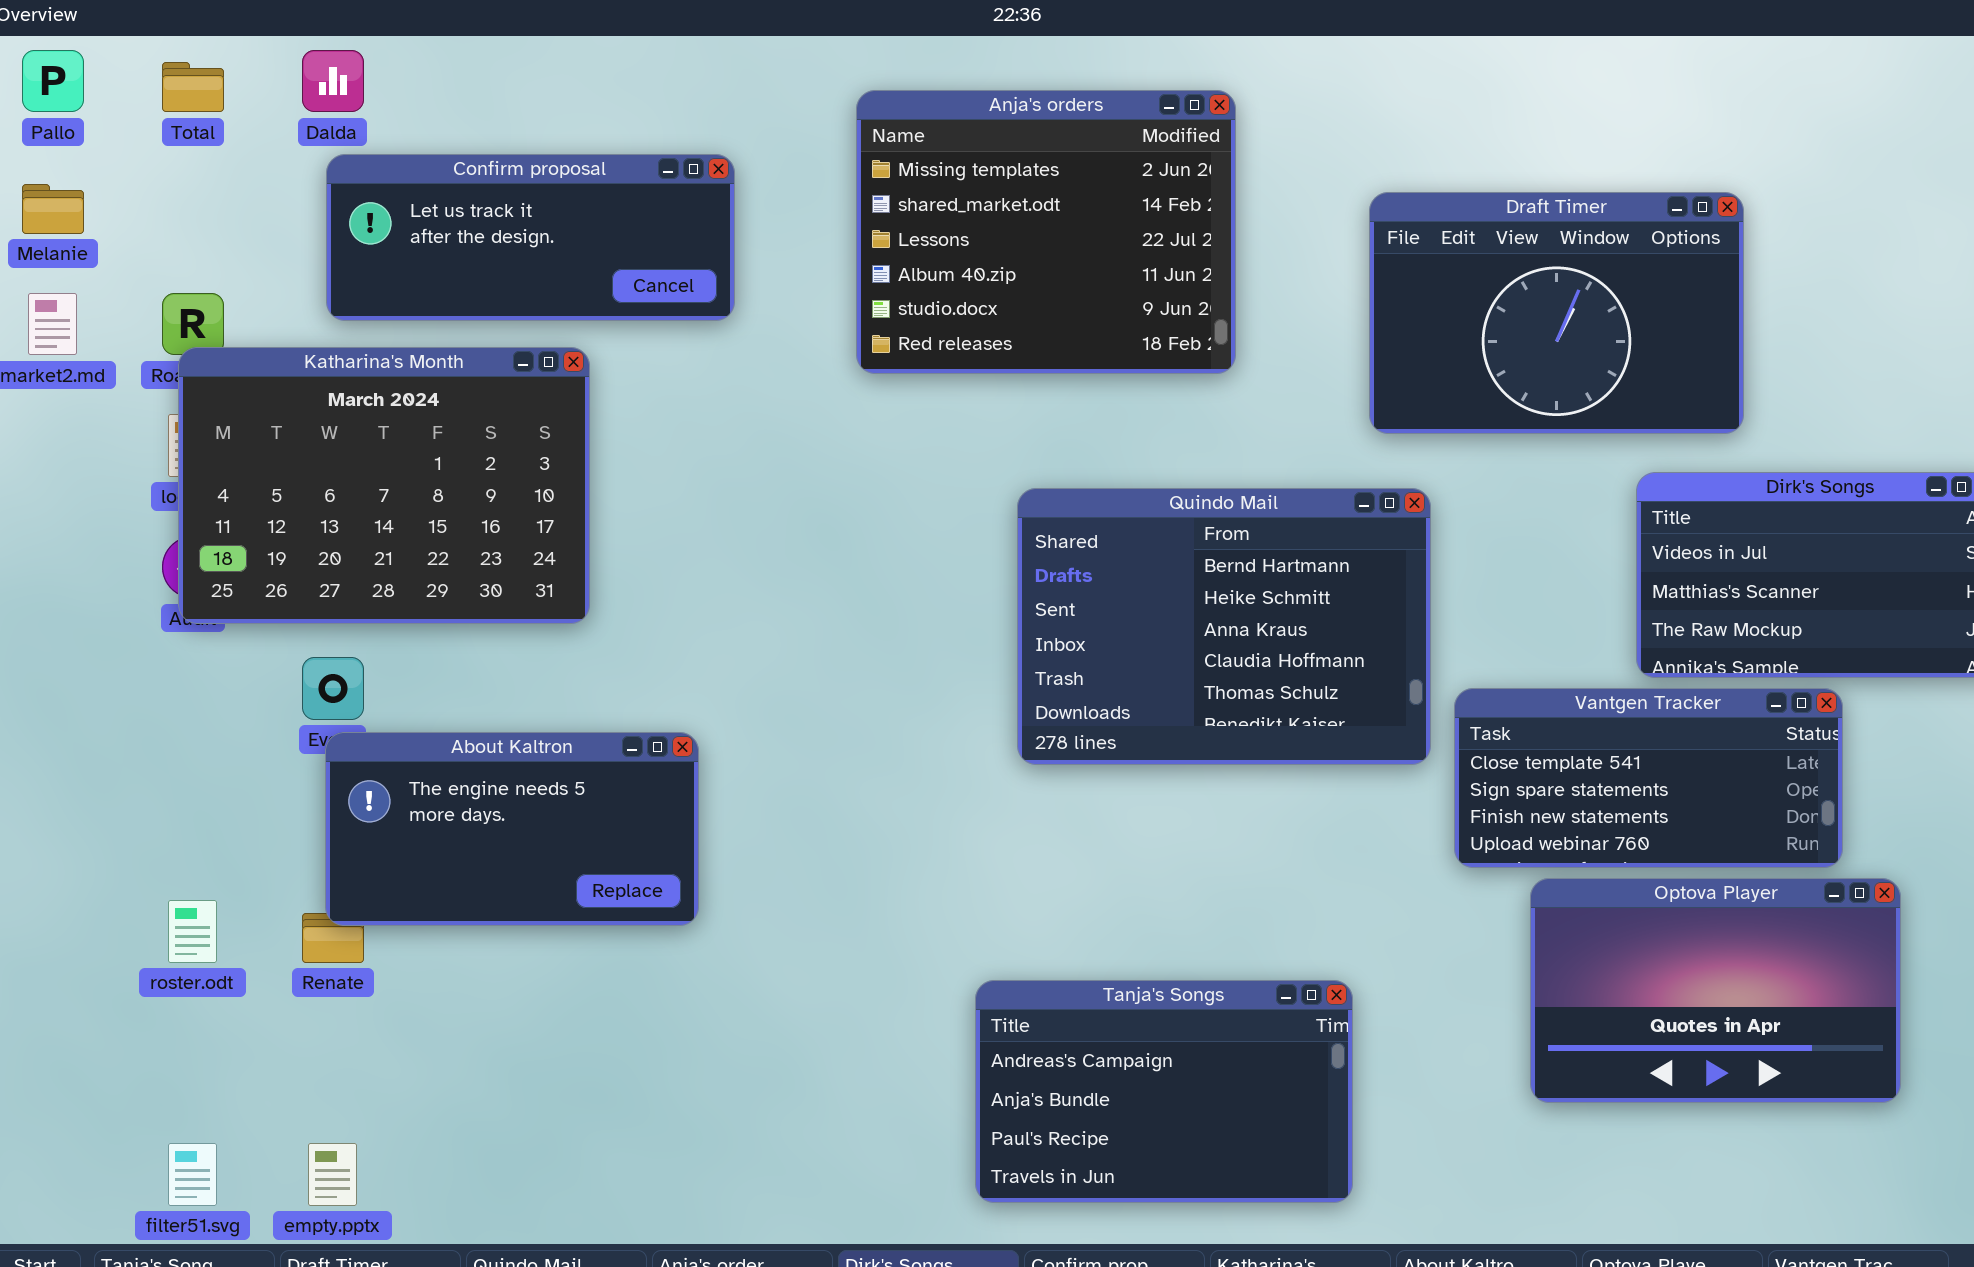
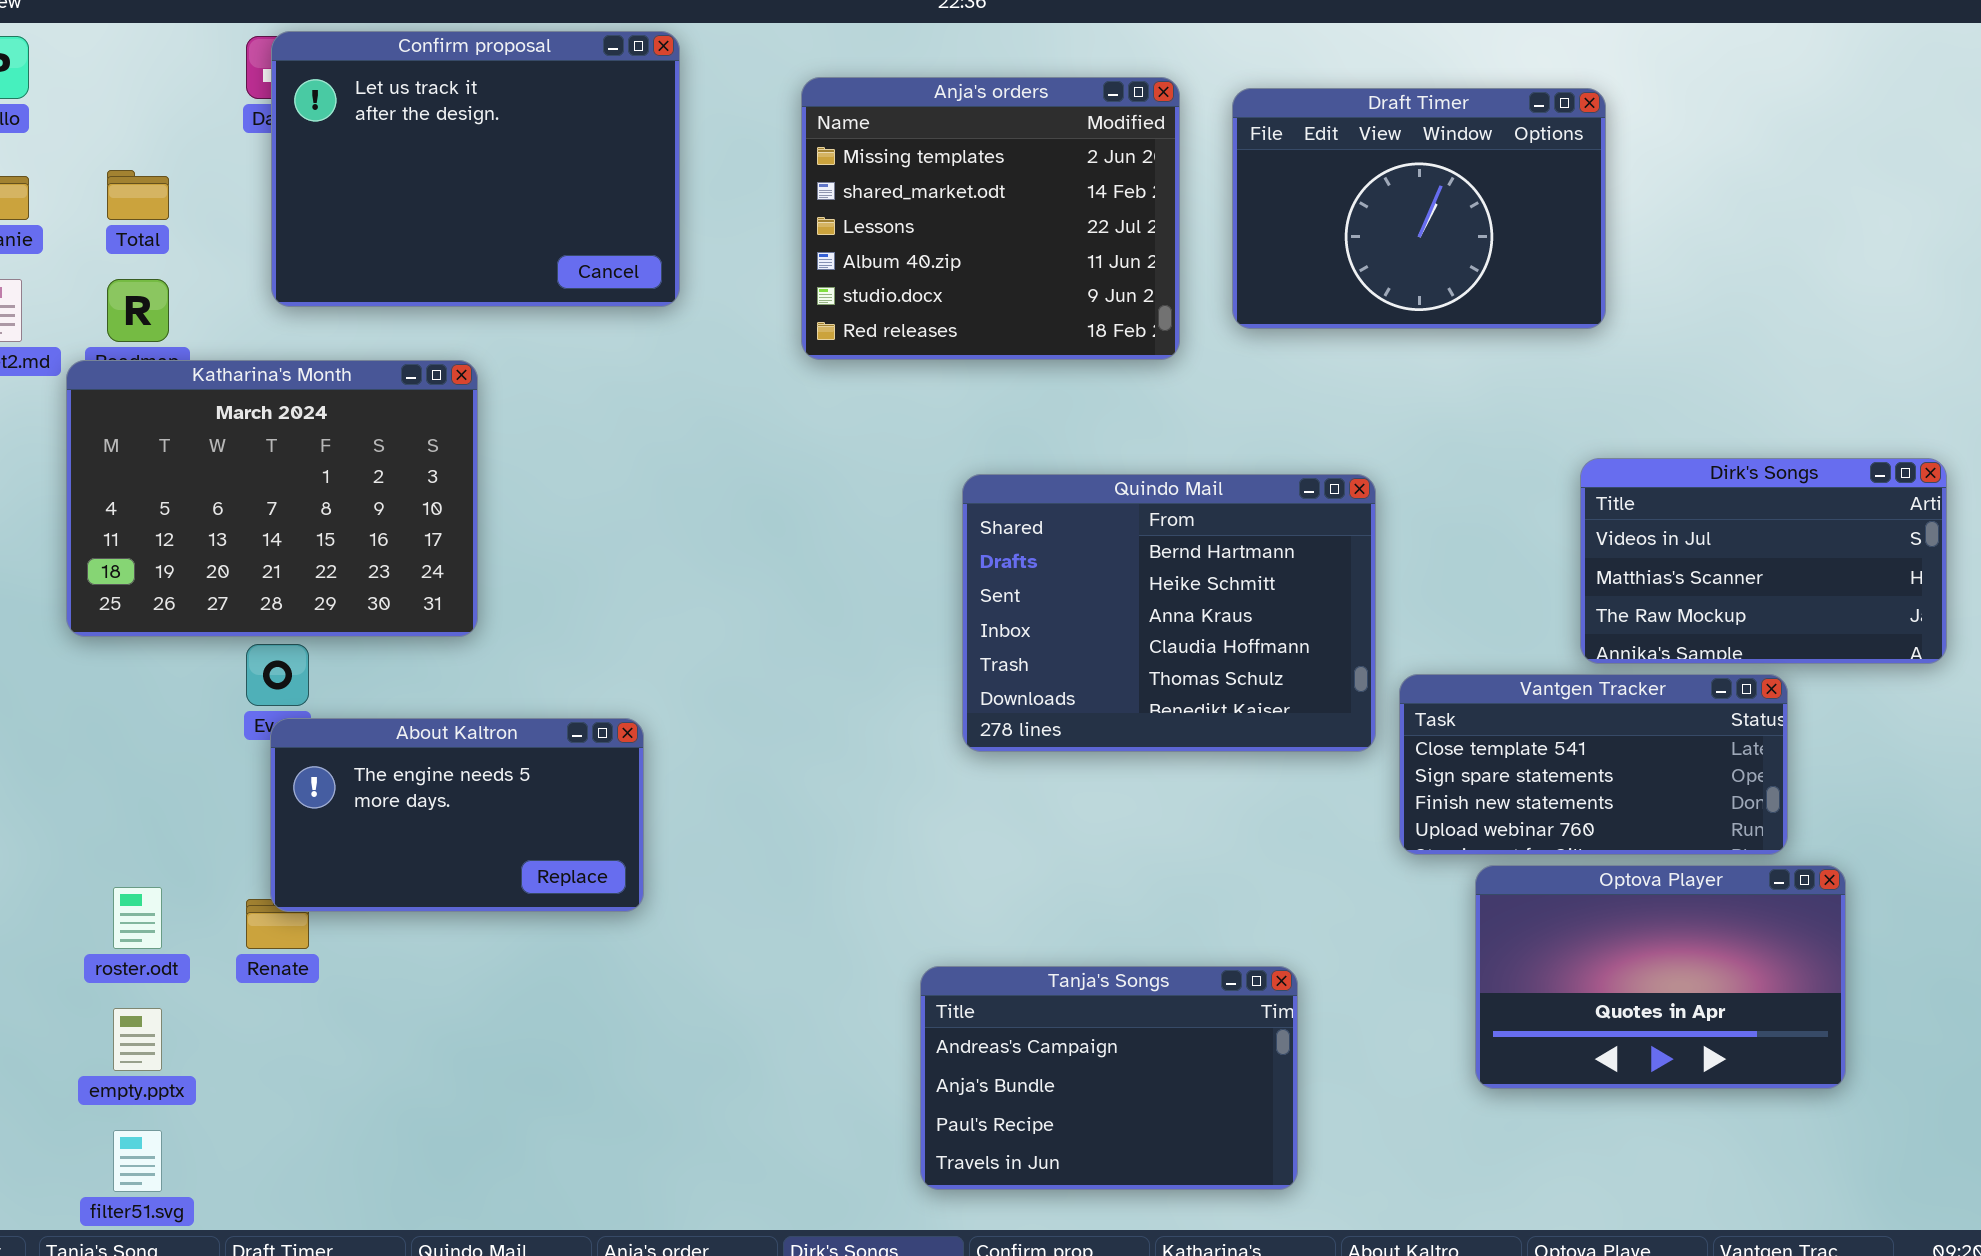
Total: [162,62,224,112] -> [107,170,169,220], moved
Confirm proposal: [326,154,735,321] -> [271,31,680,307], resized
Draft Timer: [1369,192,1744,434] -> [1232,88,1606,329], moved
Katharina's Month: [178,347,590,624] -> [66,360,478,637], moved
empty.pptx: [308,1143,357,1206] -> [113,1008,162,1071], moved

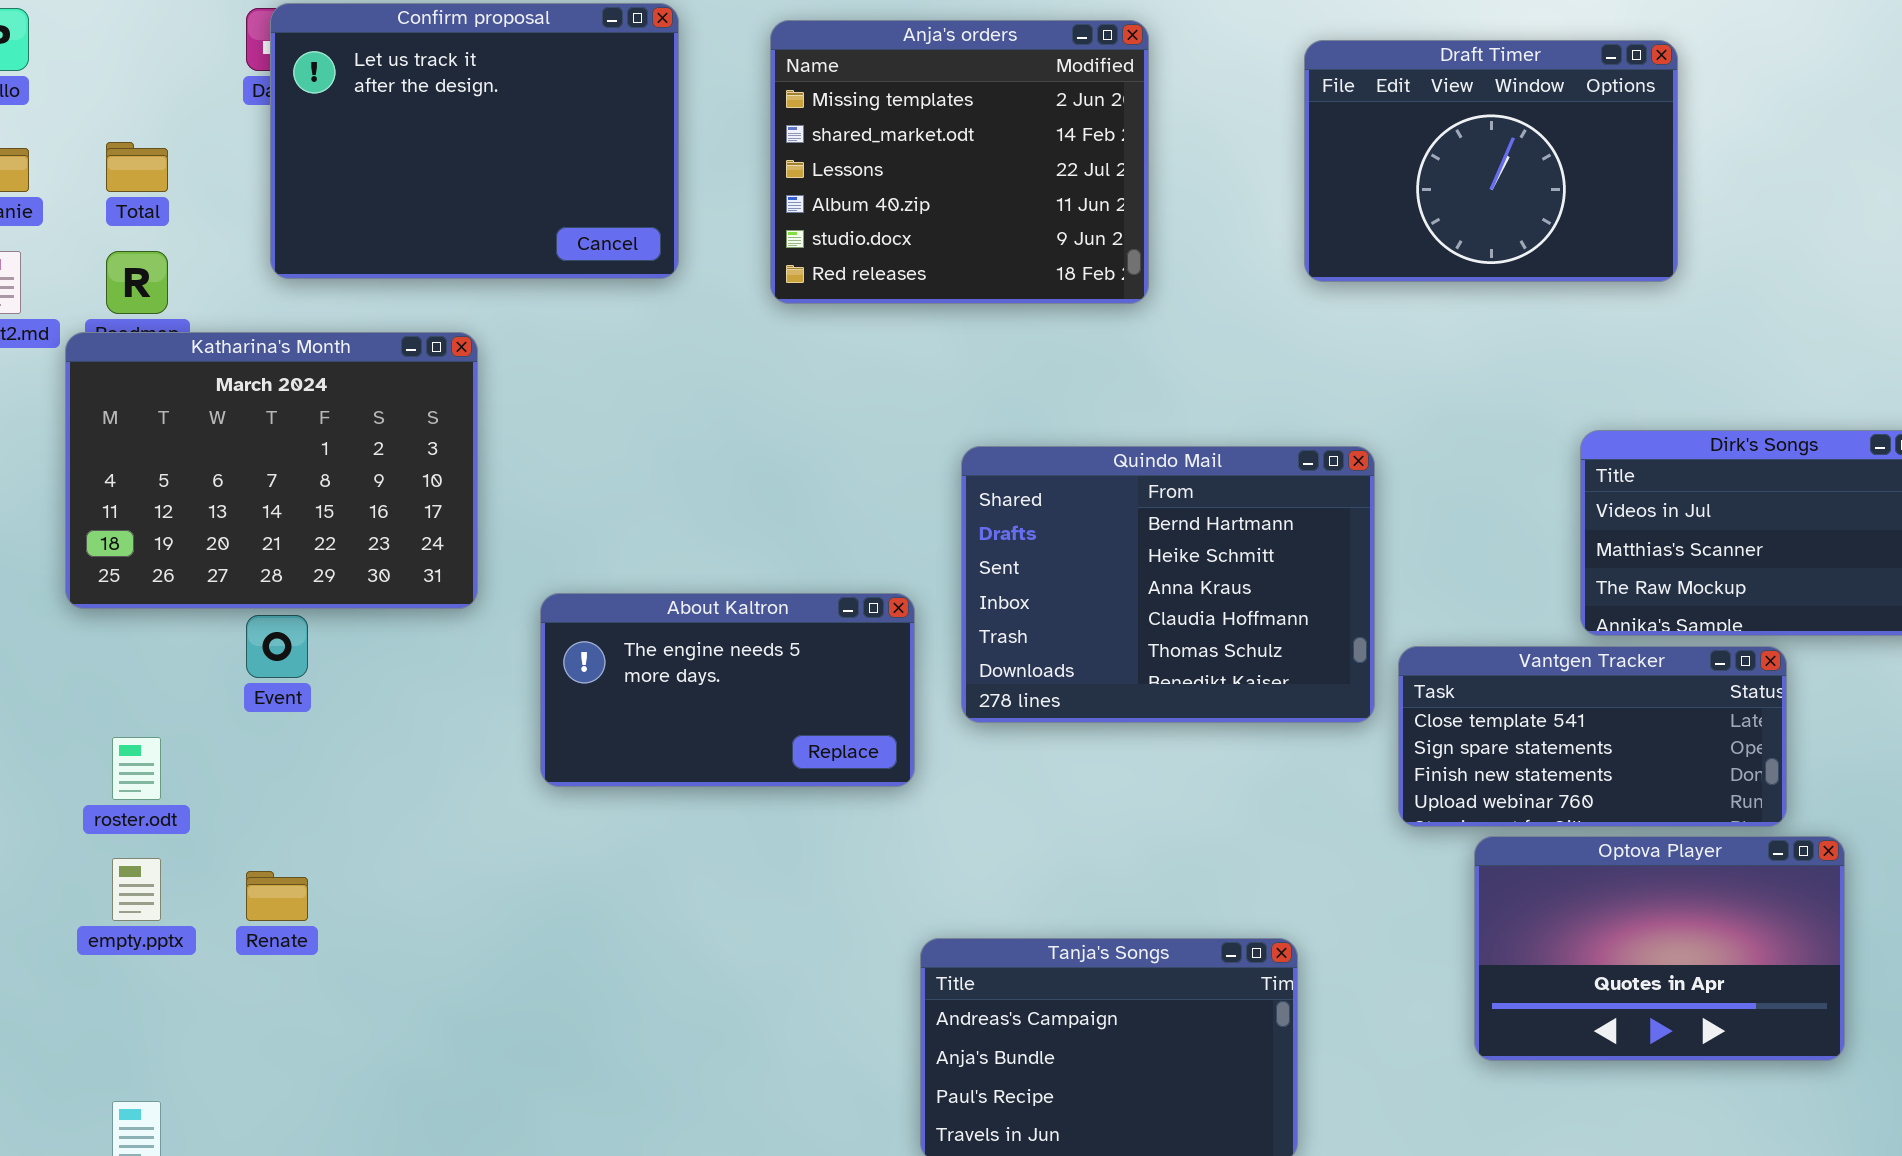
Anja's orders: [801,77,1180,360] -> [770,20,1149,304], moved
Draft Timer: [1232,88,1606,329] -> [1304,40,1678,282], moved
About Kaltron: [270,718,644,912] -> [540,593,915,787], moved
roster.odt: [113,887,162,949] -> [112,737,161,800], moved
empty.pptx: [113,1008,162,1071] -> [112,858,161,921], moved

